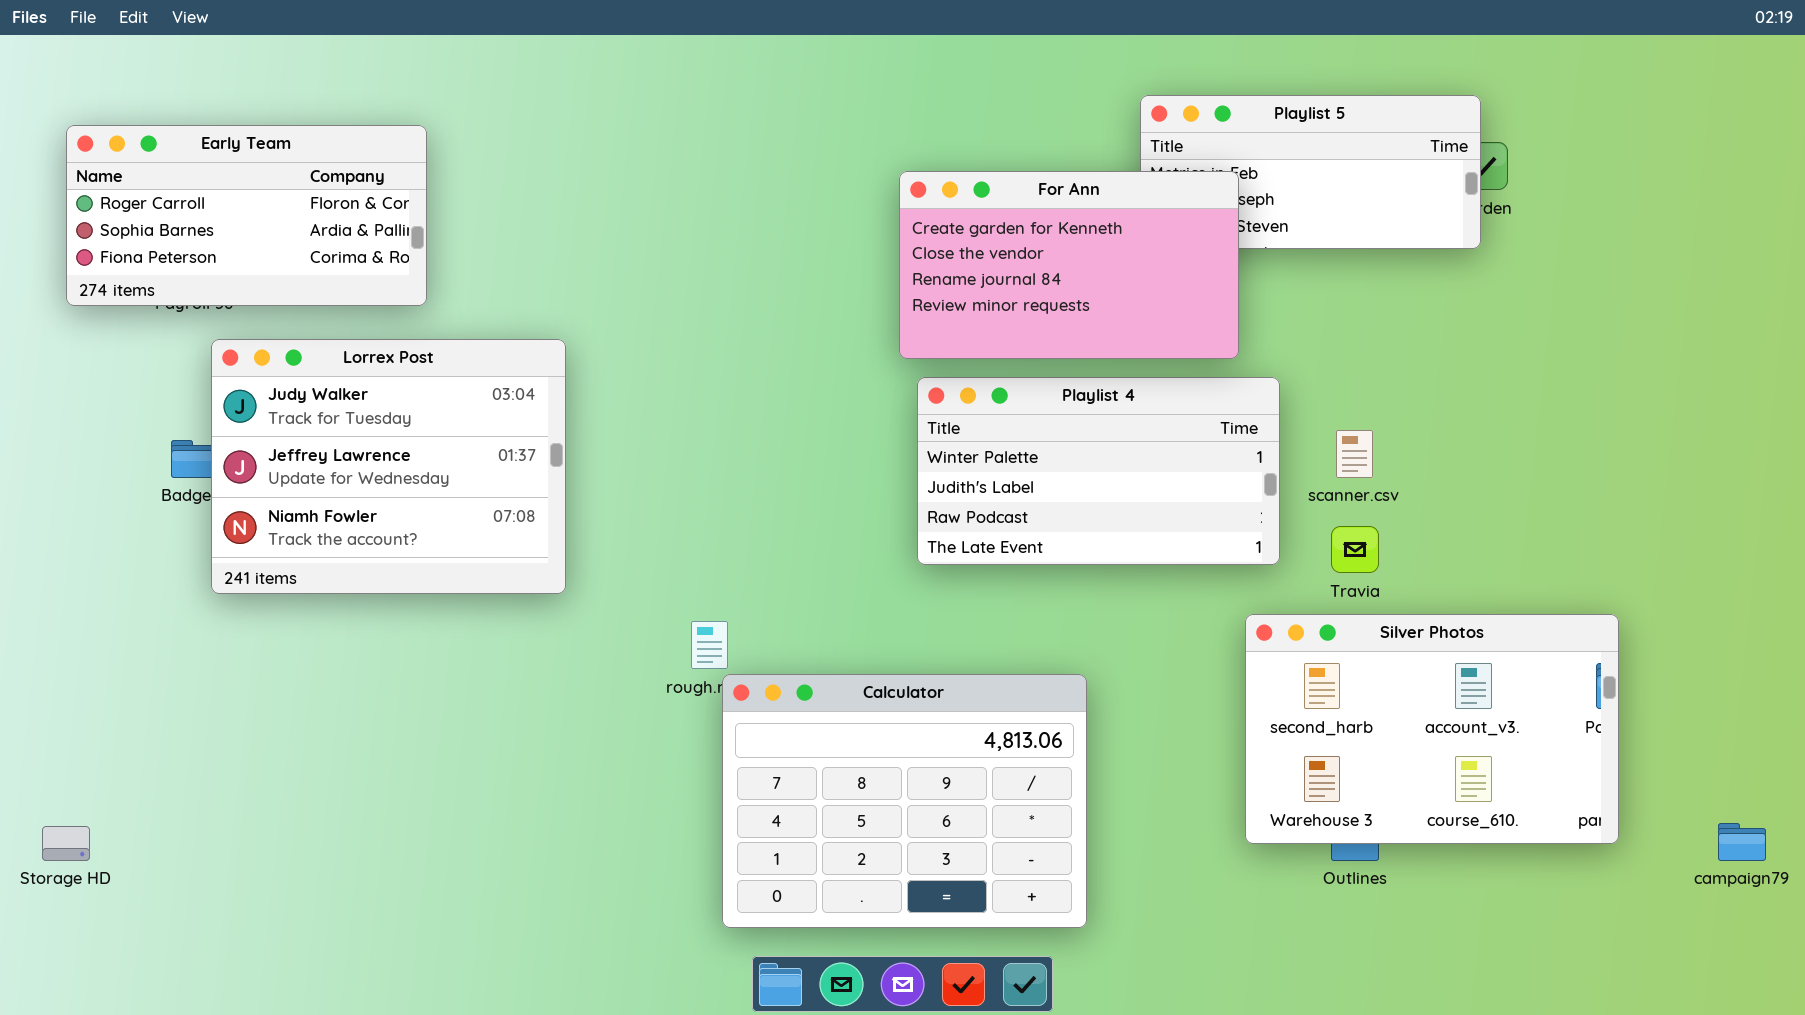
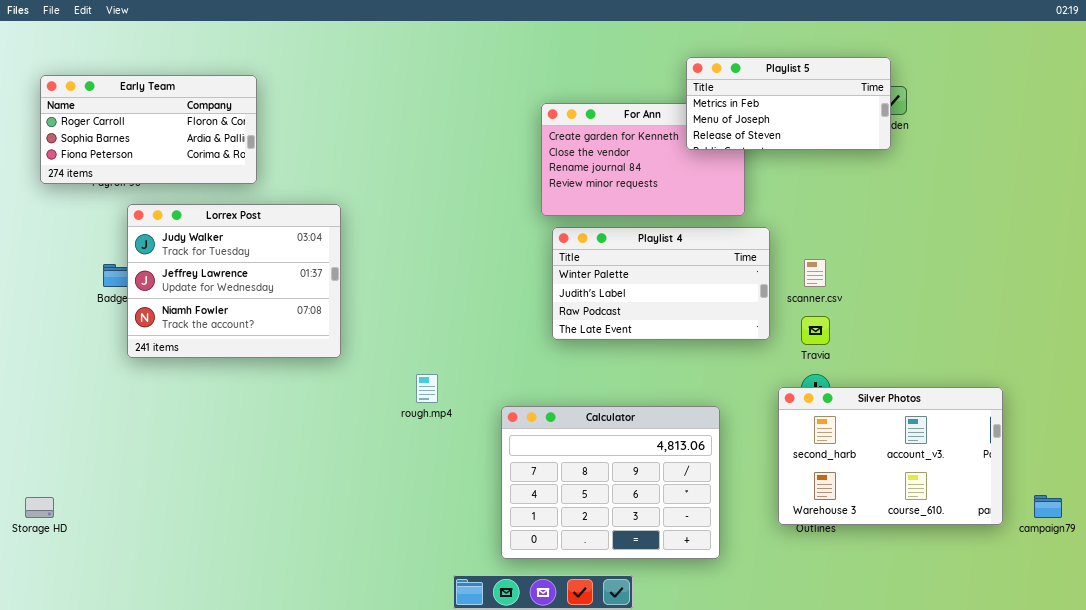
Playlist 5: [1140,95,1481,249] -> [686,57,891,150], raised
Silver Photos: [1245,614,1619,844] -> [778,387,1003,525], moved
Calculator: [722,674,1087,928] -> [501,406,720,559], moved

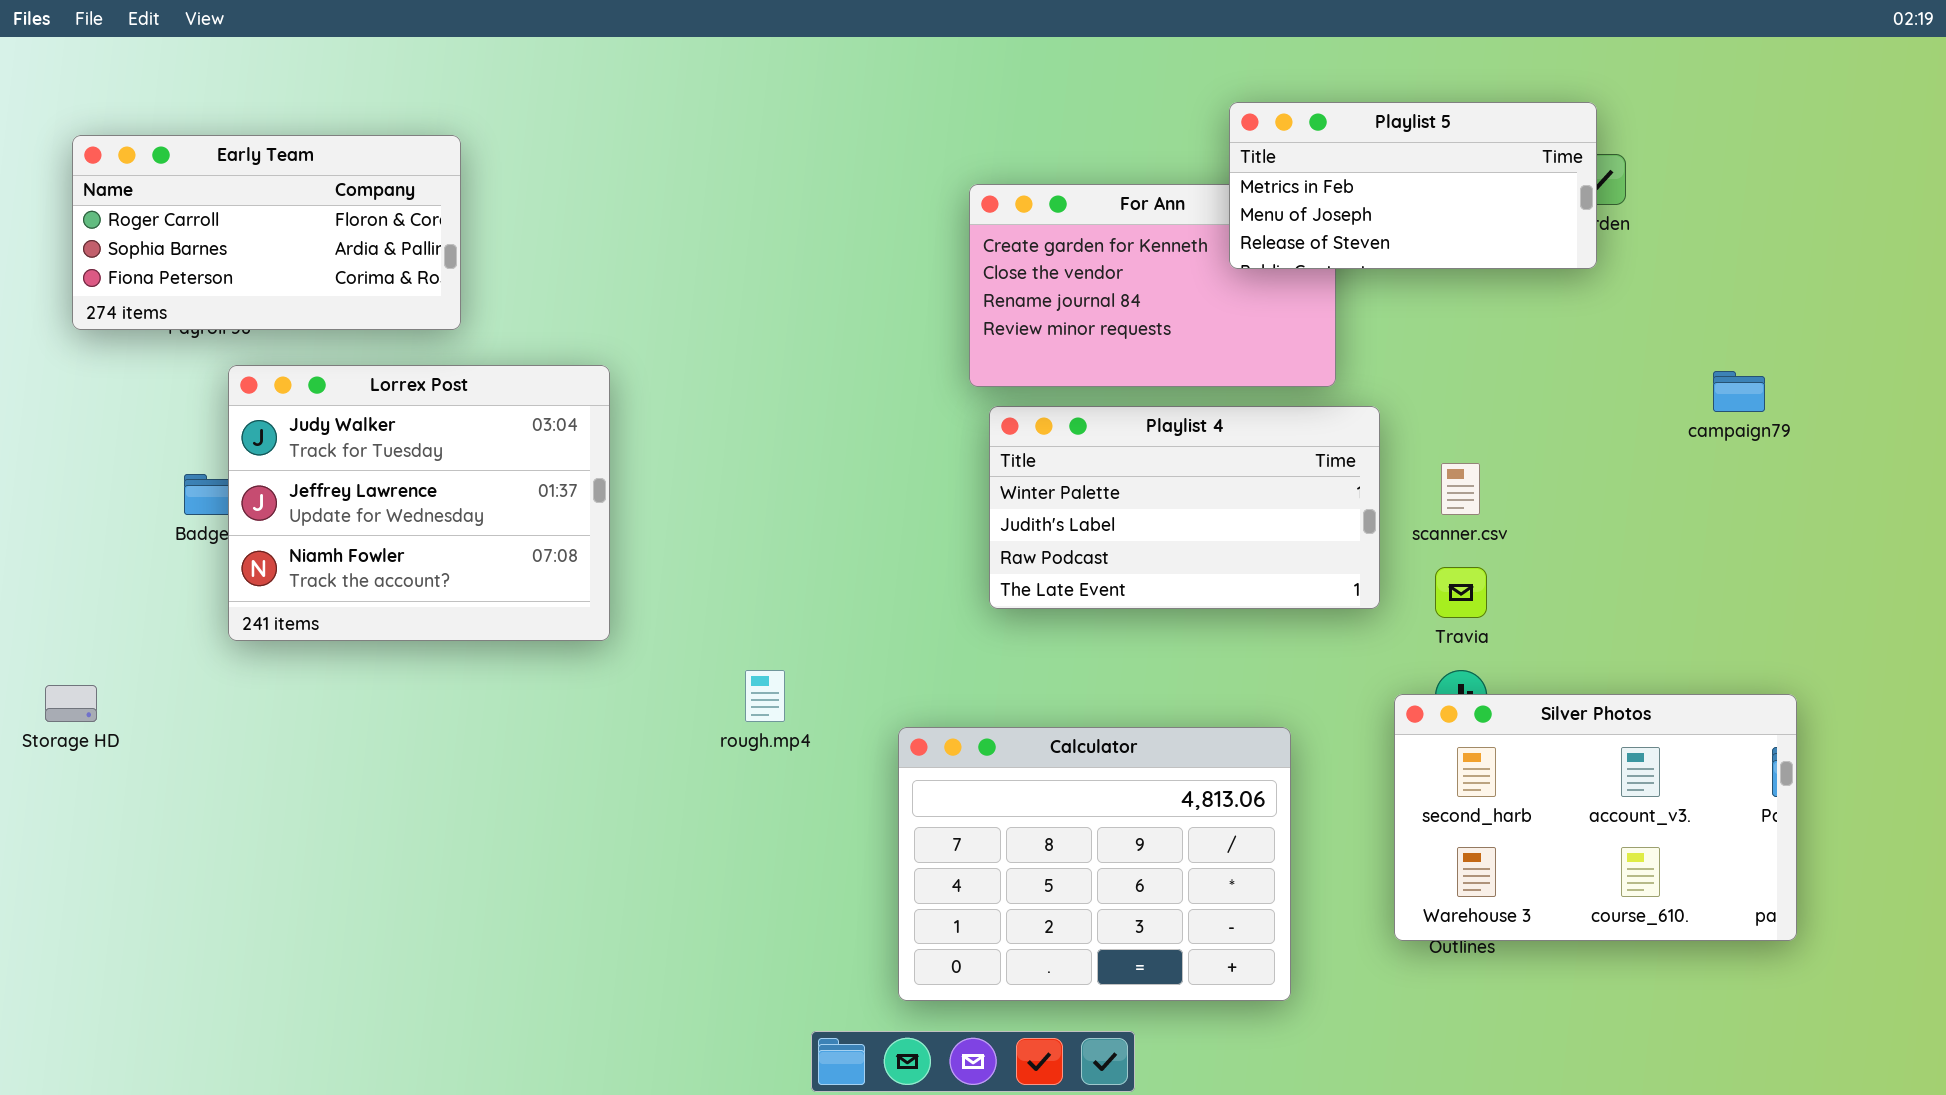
campaign79: [1034,495,1062,518] -> [1713,371,1765,412], moved
Storage HD: [25,497,54,518] -> [45,685,97,722], moved

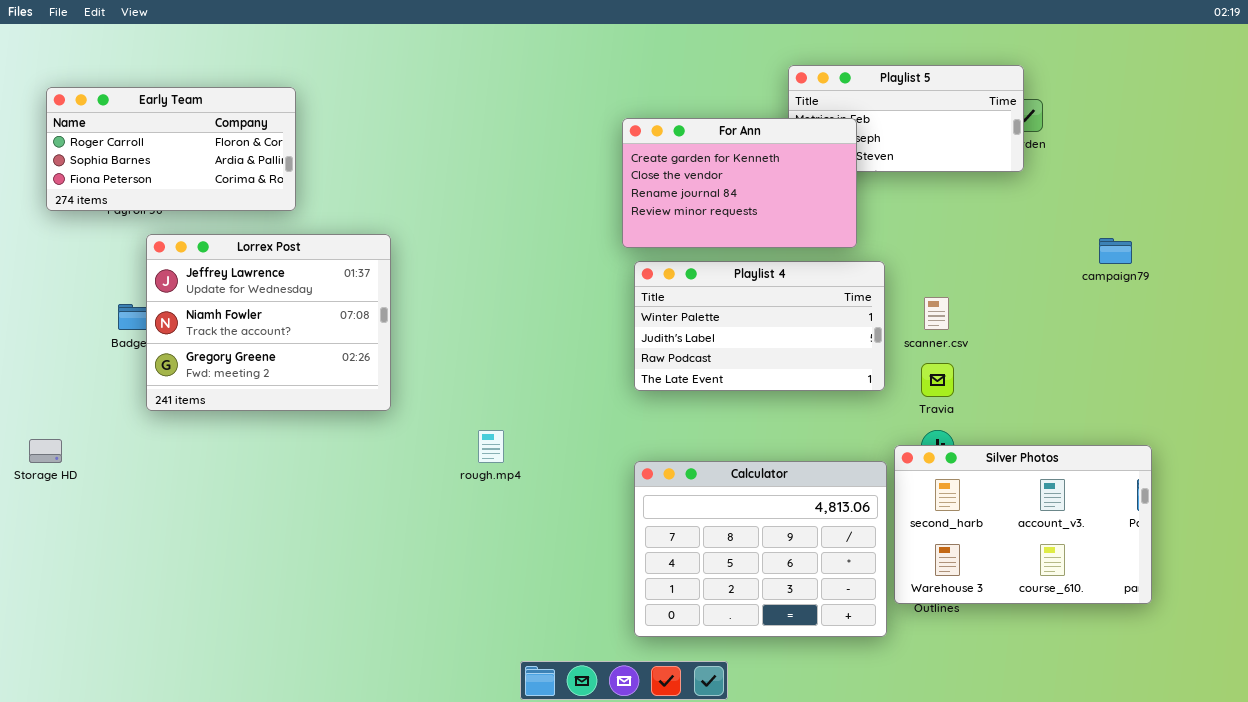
For Ann: [969,184,1336,387] -> [622,118,857,248], raised
Lorrex Post: [228,365,610,641] -> [146,234,391,411], scrolled down 1 row
Calculator: [898,727,1291,1001] -> [634,461,887,637], moved

